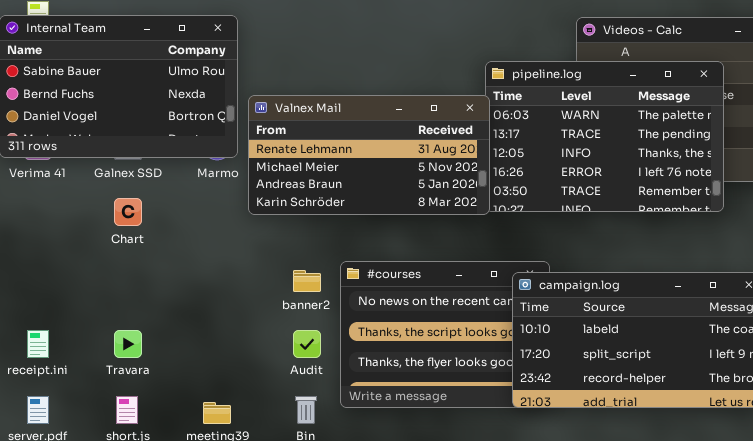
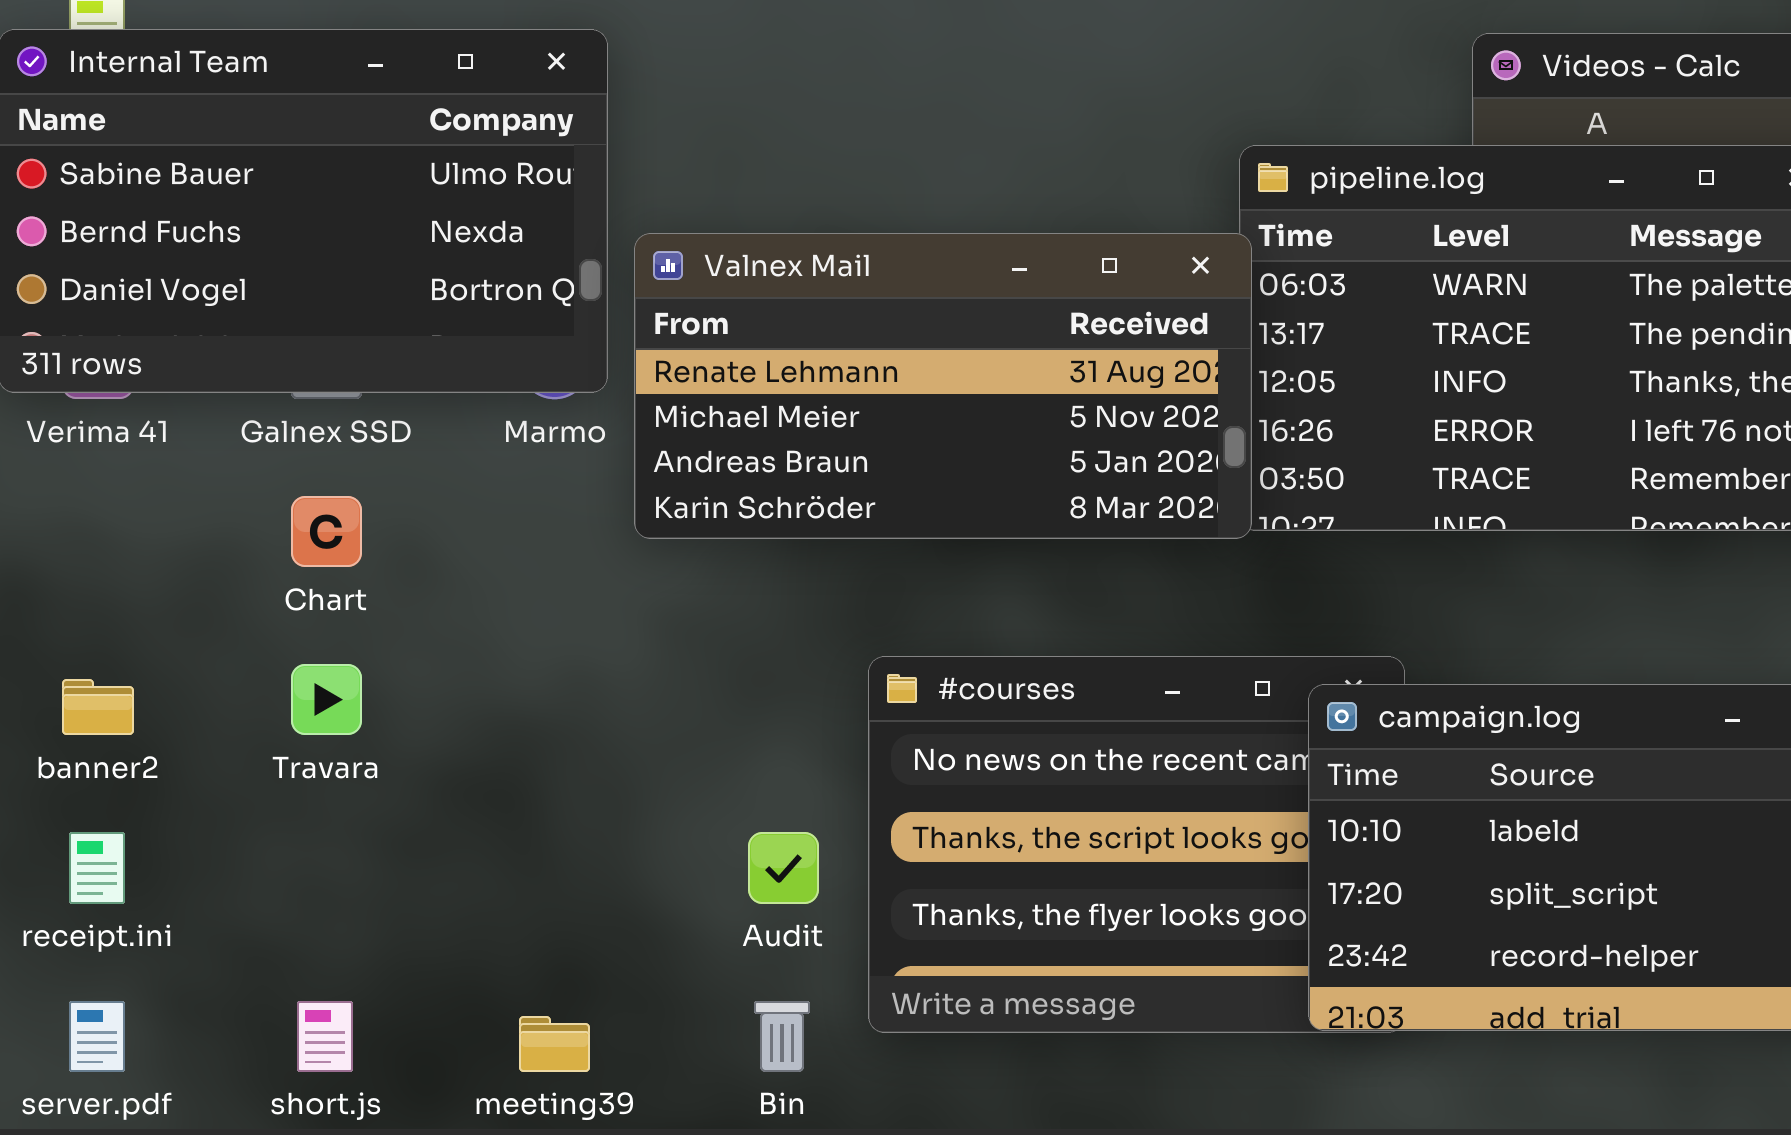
banner2: [293,270,321,292] -> [62,679,134,735], moved
Travara: [114,330,142,358] -> [291,664,362,735], moved

